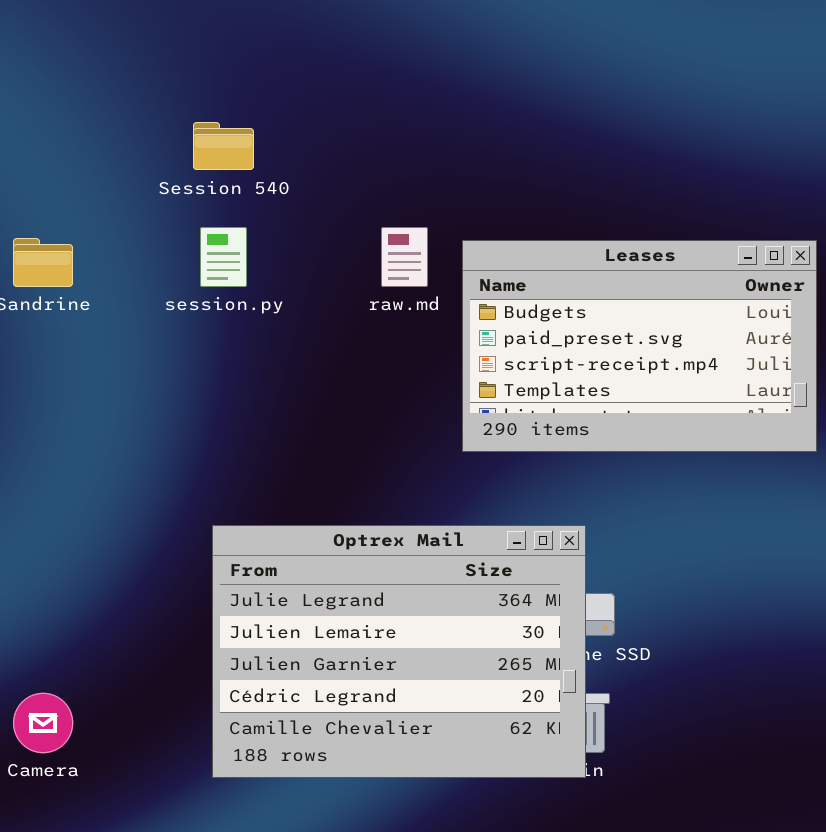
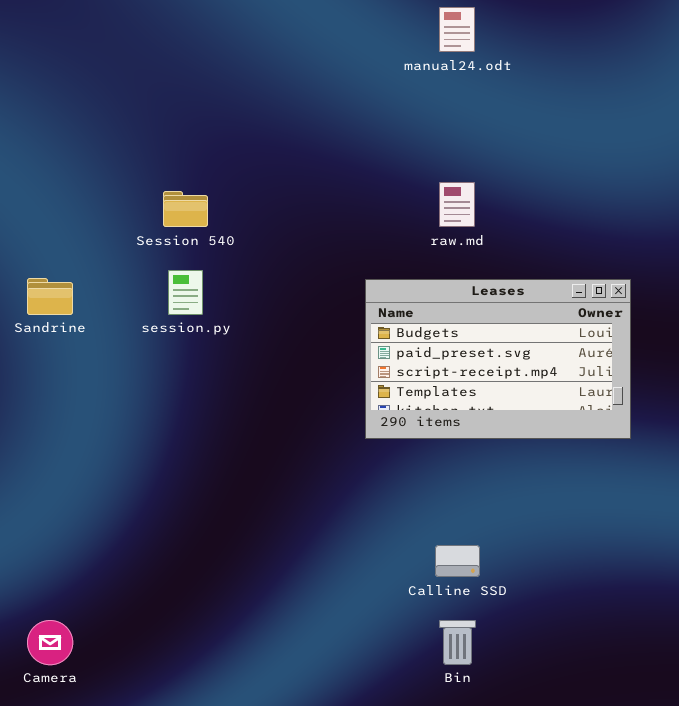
raw.md: [381,227,428,287] -> [439,182,475,227], moved
Optrex Mail: [212,525,586,778] -> none, closed

